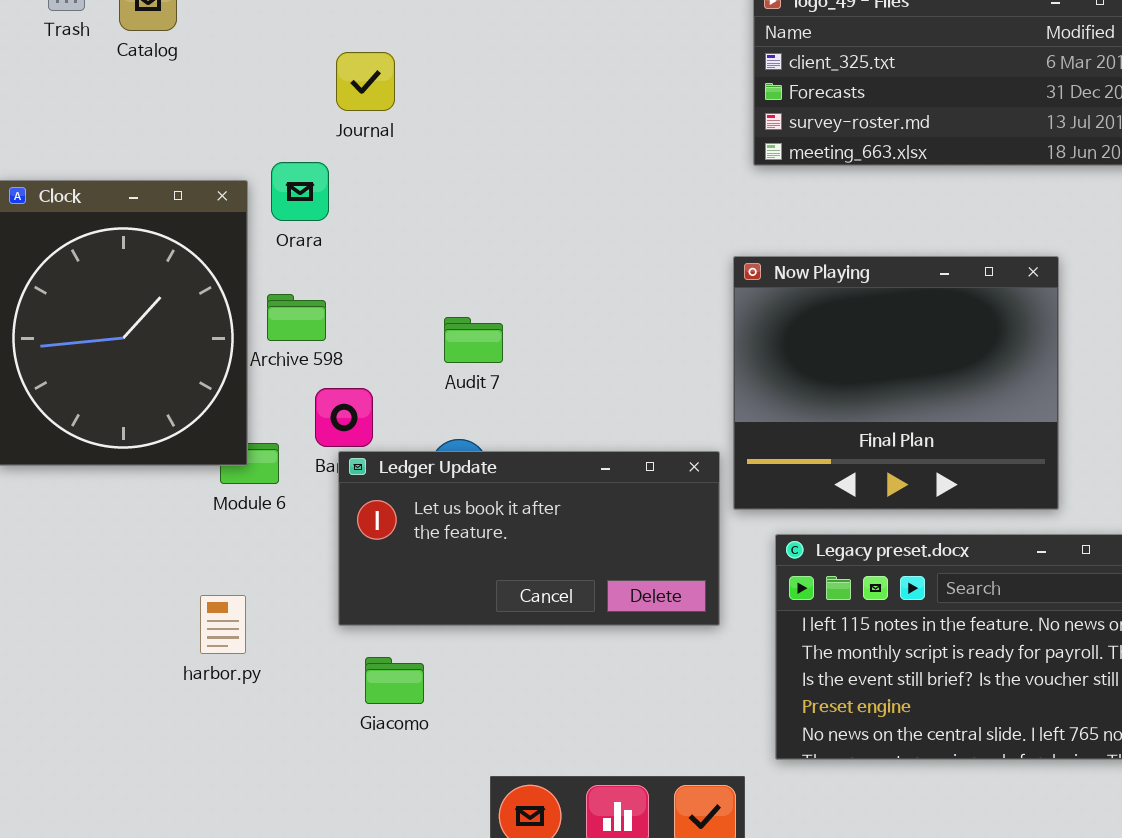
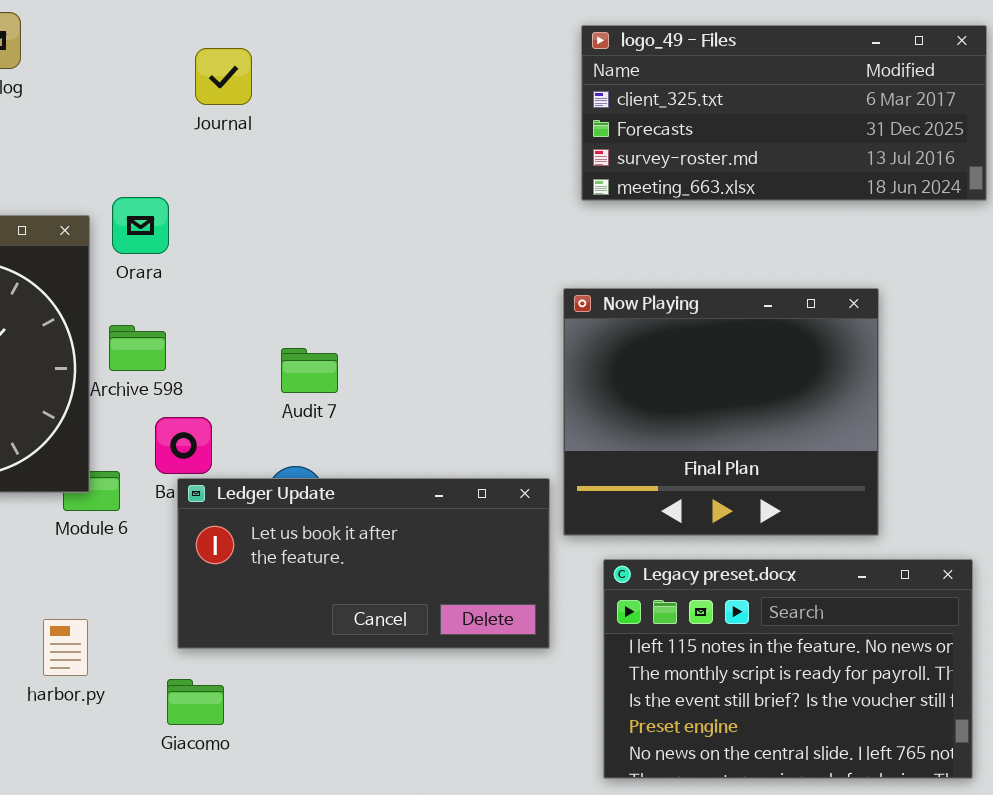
Journal: [336,52,395,111] -> [195,48,252,105], moved
Giacomo: [365,657,424,704] -> [167,679,224,725], moved

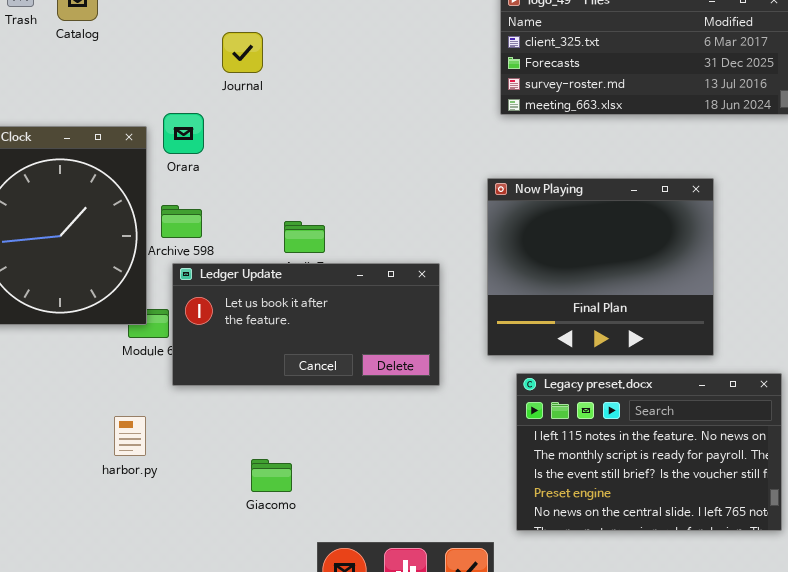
Journal: [195,48,252,105] -> [222,32,263,73], moved
Ledger Update: [177,478,550,649] -> [172,263,440,386], moved
Giacomo: [167,679,224,725] -> [251,459,292,492], moved

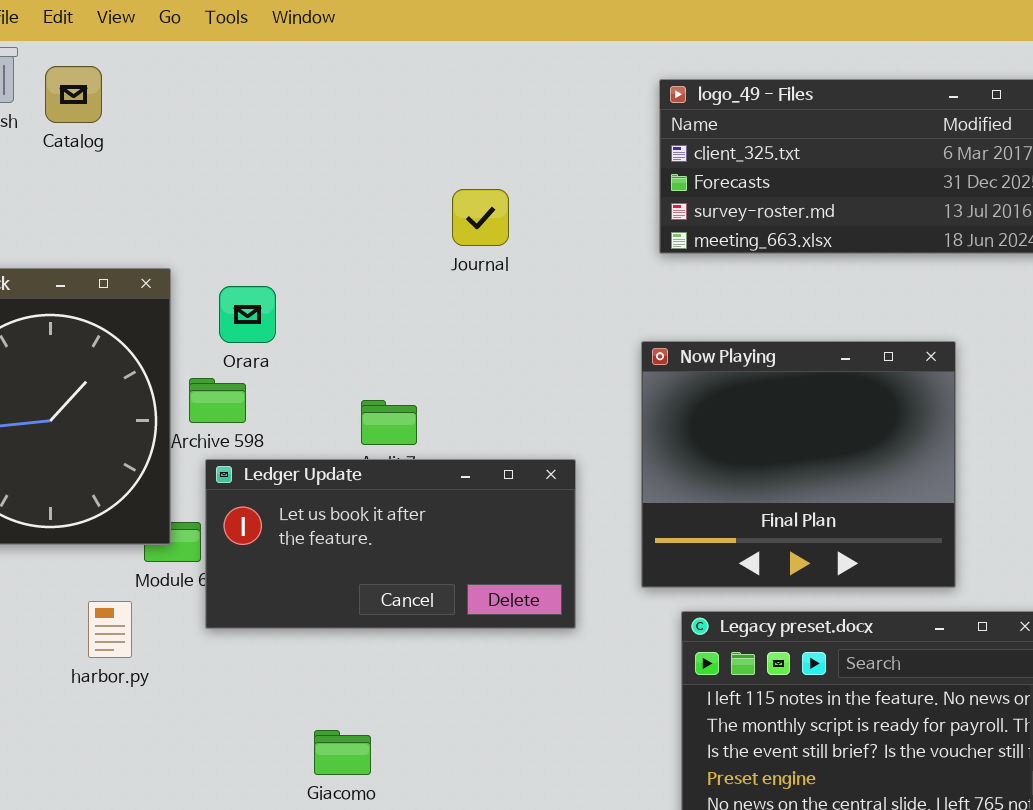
Journal: [222,32,263,73] -> [452,189,509,246], moved
Orara: [163,113,204,154] -> [219,286,276,343], moved
harbor.py: [114,416,146,456] -> [88,601,132,658], moved

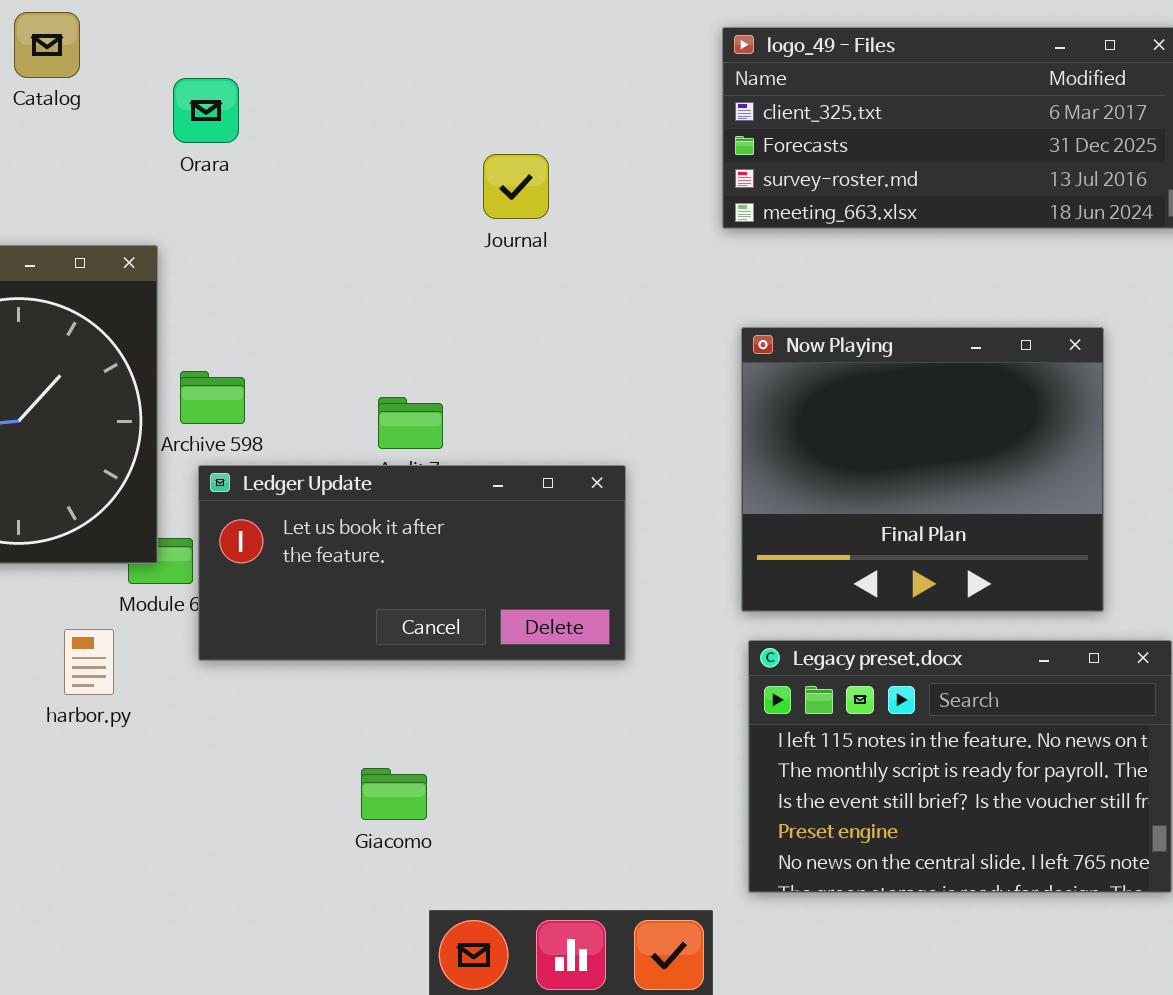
Orara: [219,286,276,343] -> [173,78,239,143], moved
Now Playing: [641,341,956,588] -> [741,327,1104,612], moved
Giacomo: [314,730,371,775] -> [361,768,427,820], moved

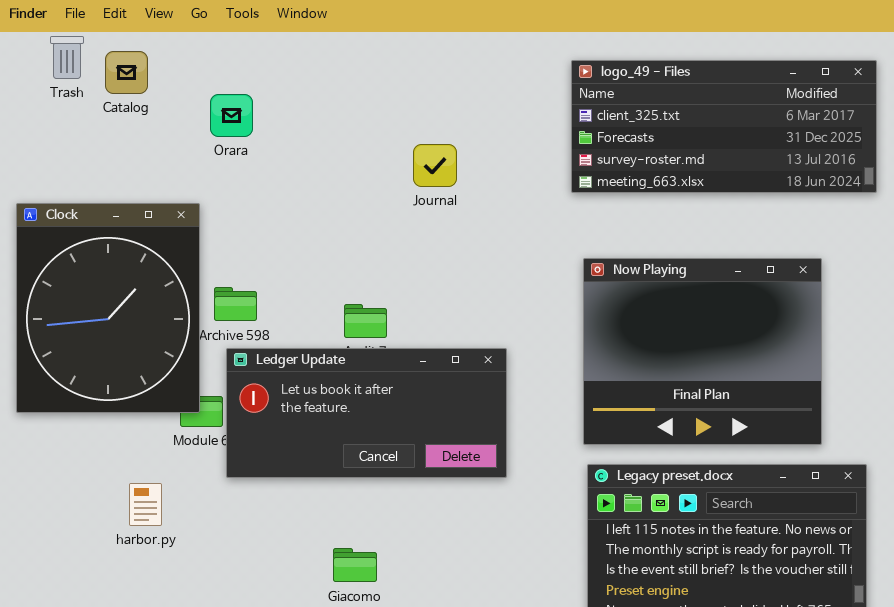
harbor.py: [64,629,114,695] -> [129,483,162,526], moved

